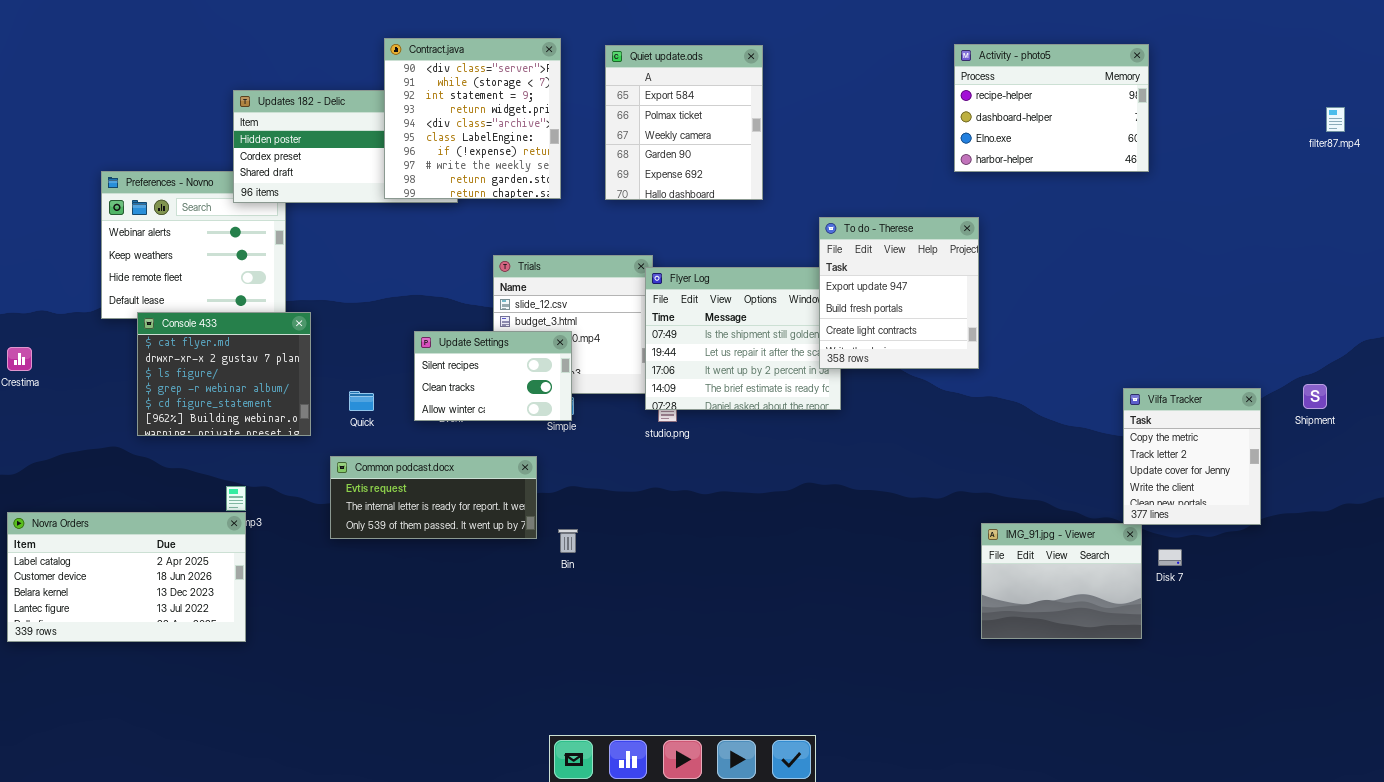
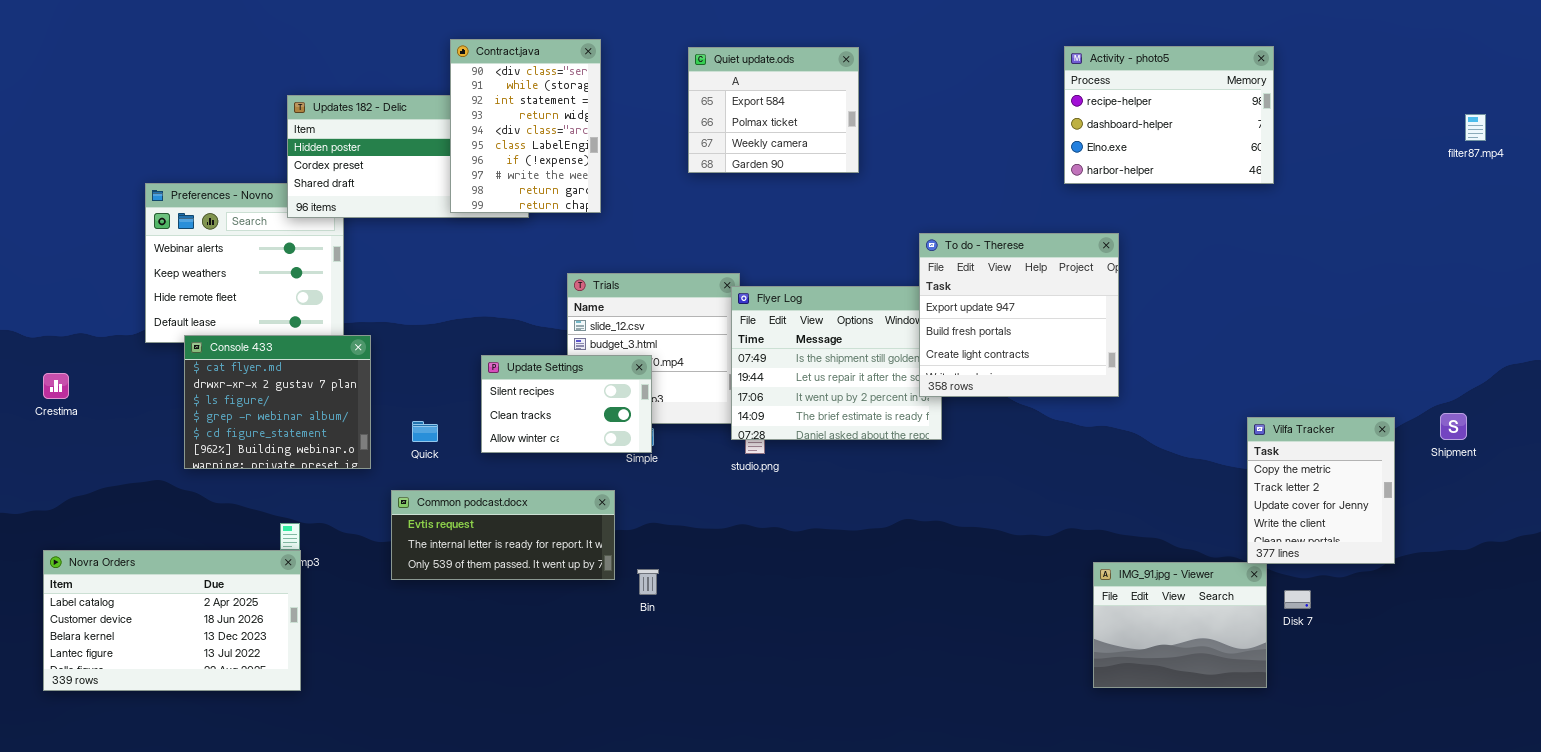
Contract.java: [384,38,561,199] -> [450,39,601,213], resized
Quiet update.ods: [605,45,763,200] -> [688,47,859,173], resized
To do - Therese: [819,217,979,369] -> [919,233,1119,397], resized

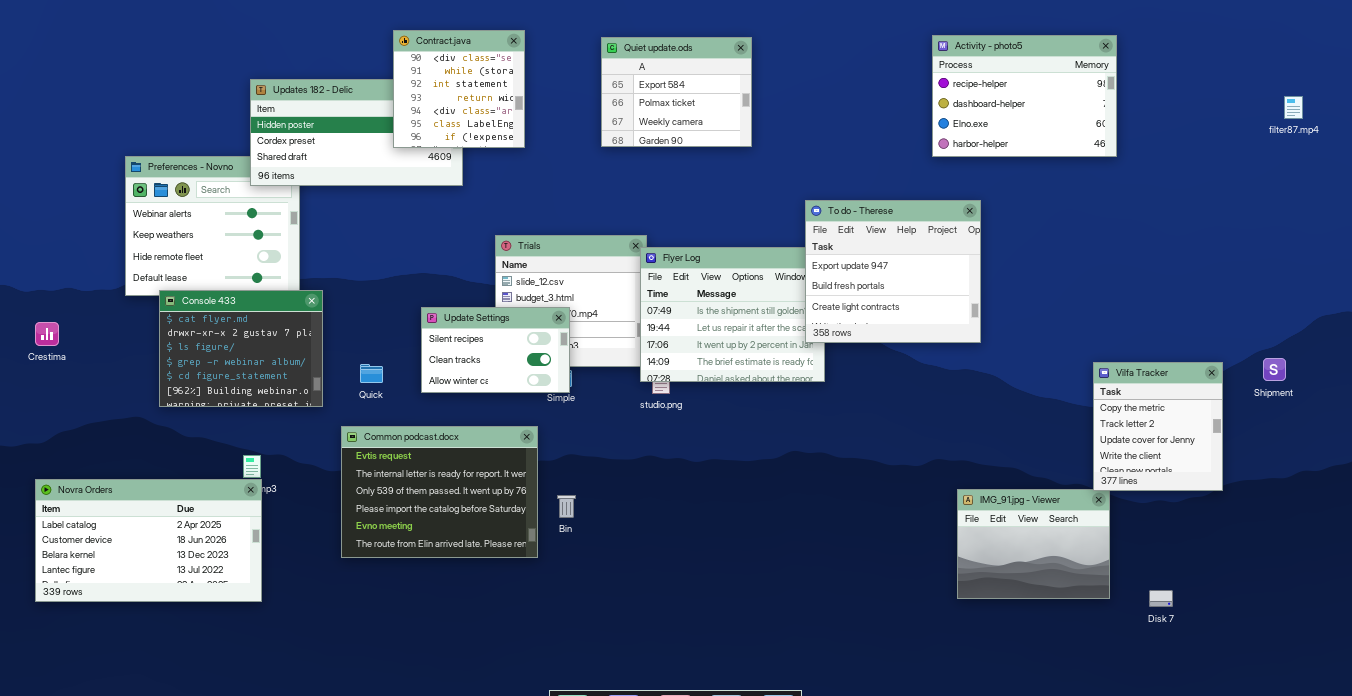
Contract.java: [450,39,601,213] -> [393,30,525,148], resized
Common podcast.docx: [391,490,615,580] -> [341,426,538,558], resized
Disk 7: [1284,590,1311,609] -> [1149,590,1173,607], moved

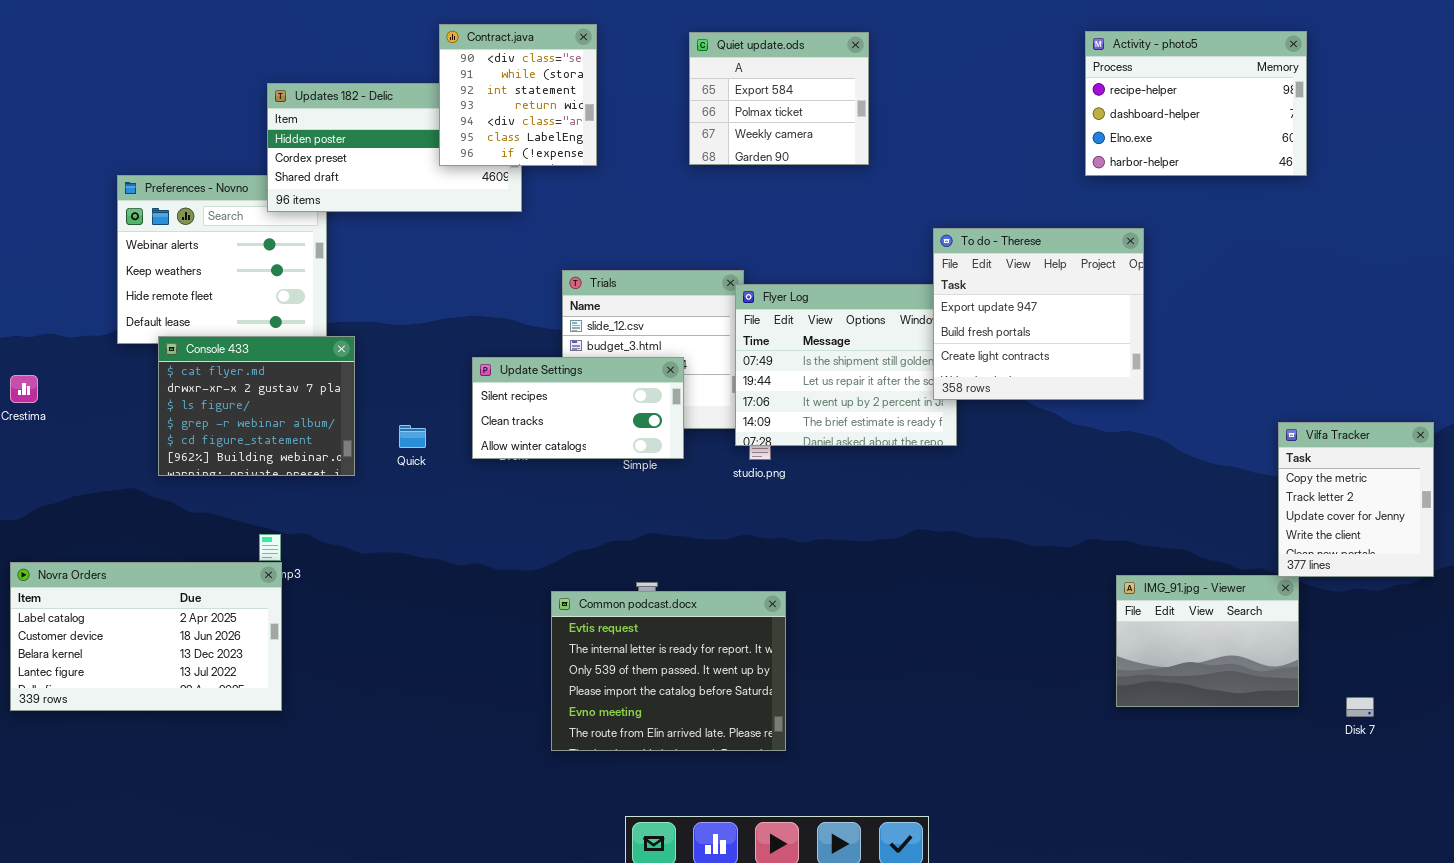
Update Settings: [421,307,570,393] -> [472,357,684,459], resized
Common podcast.docx: [341,426,538,558] -> [551,591,786,751], moved

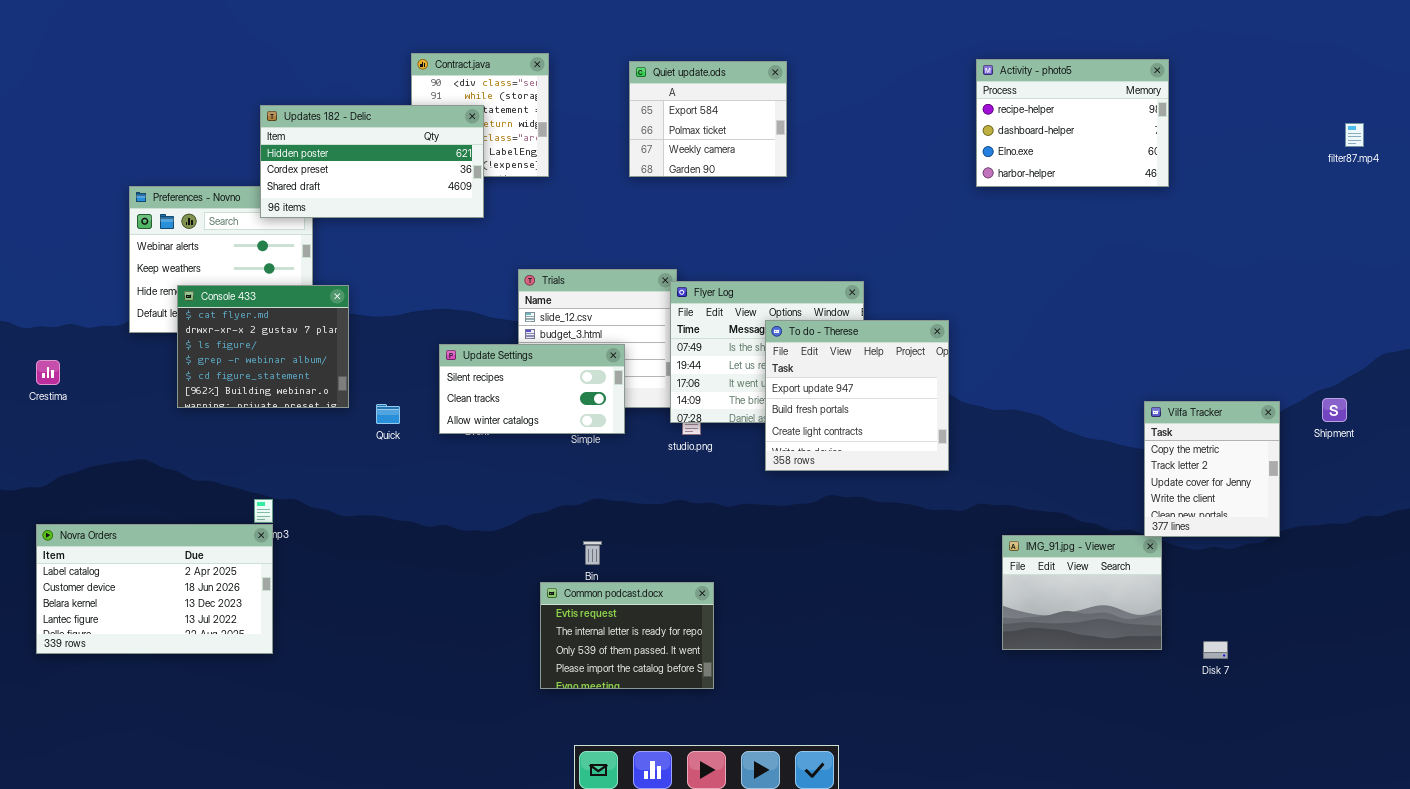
Updates 182 - Delic: [267,83,522,212] -> [260,105,484,218], raised
To do - Therese: [933,228,1144,400] -> [765,320,949,471], moved
Console 433: [158,336,355,476] -> [177,285,349,408], moved
Common podcast.docx: [551,591,786,751] -> [540,582,714,689], resized

